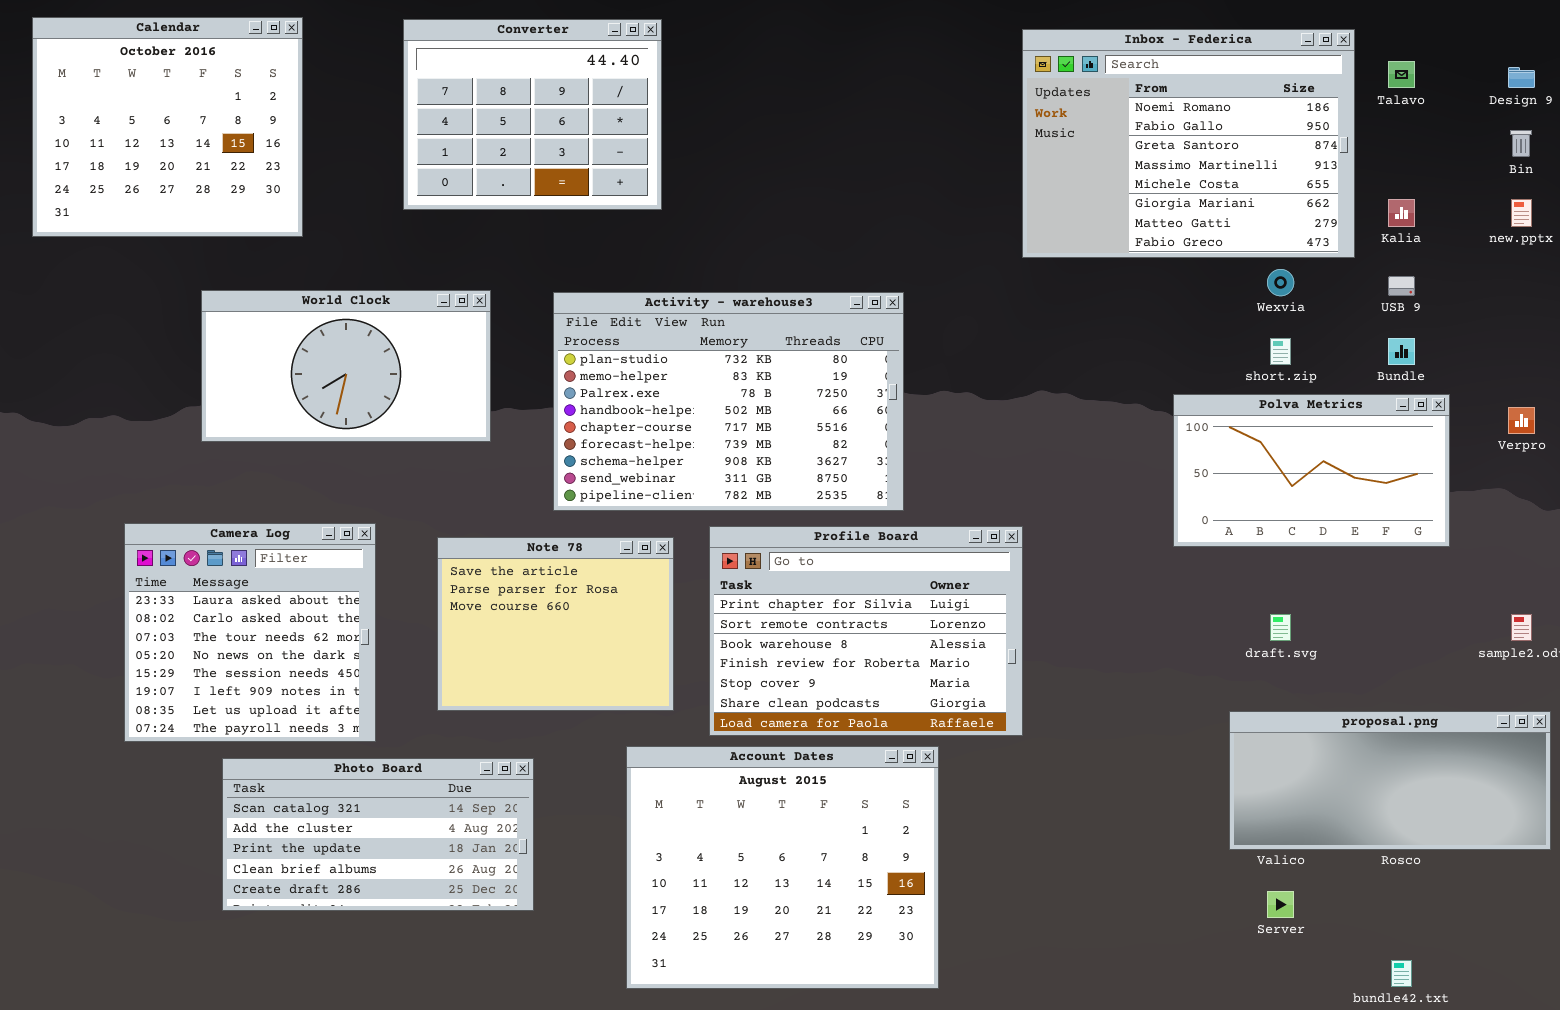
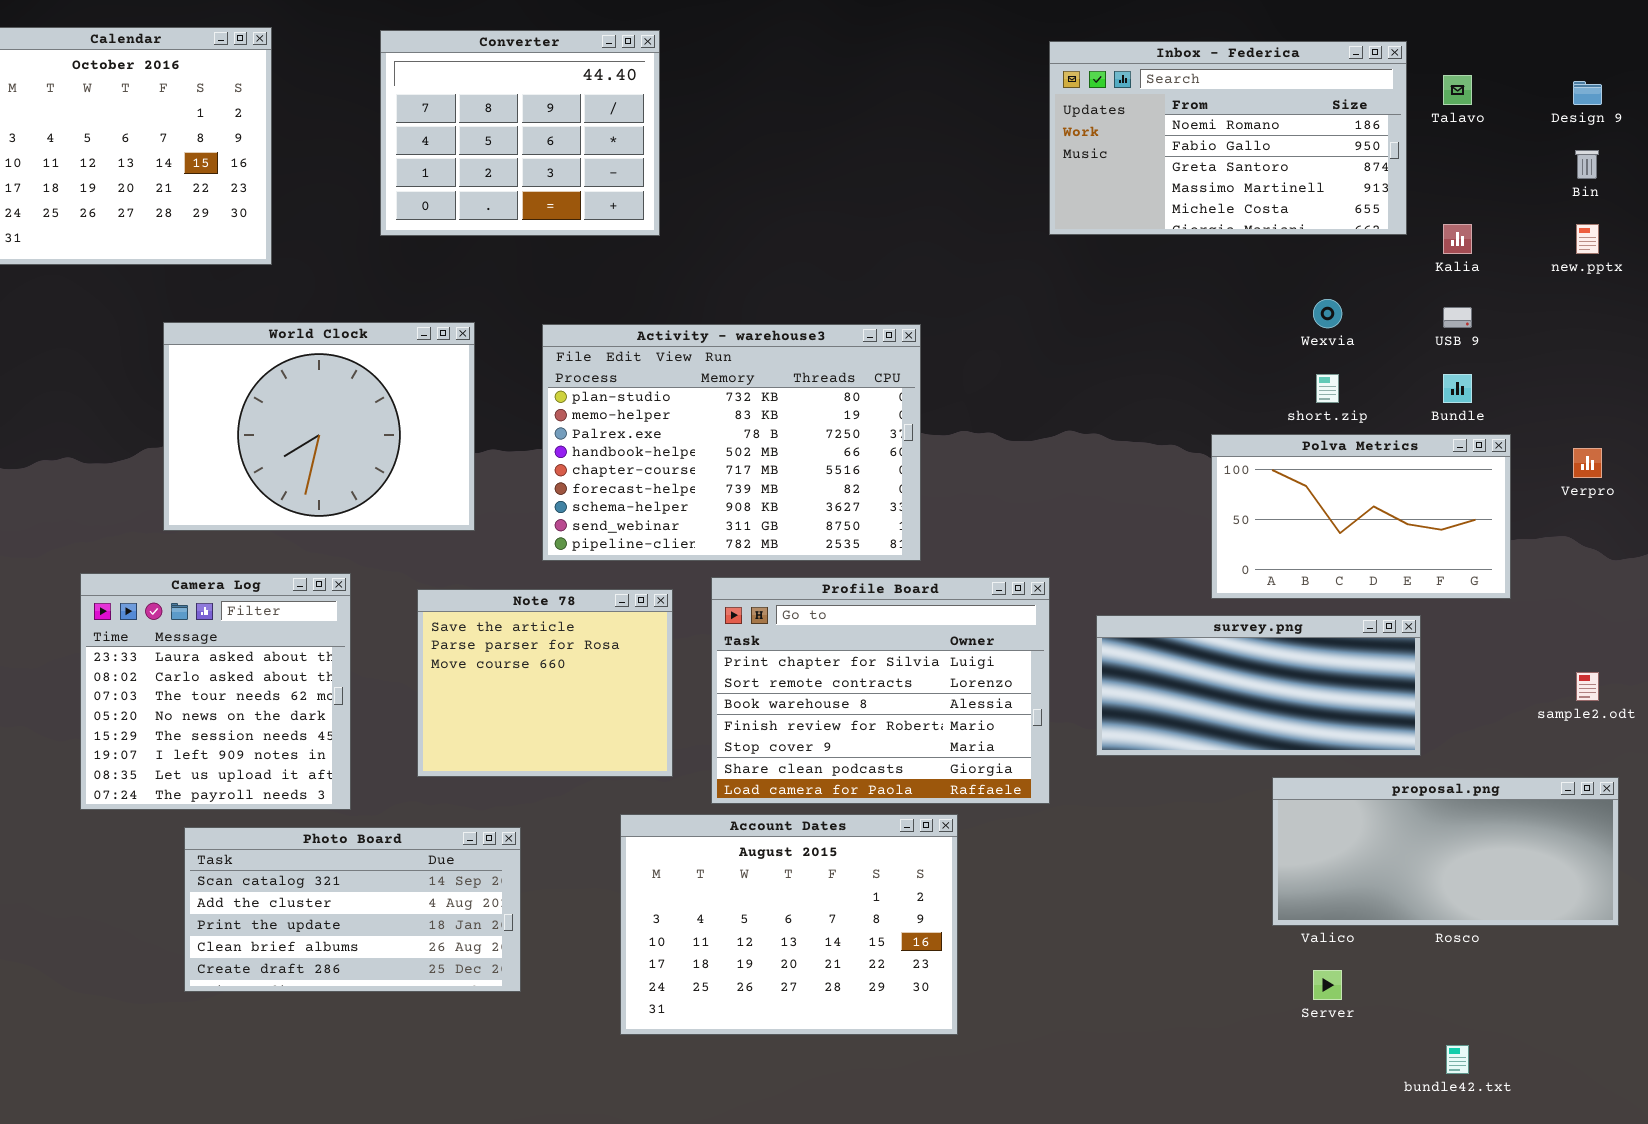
Inbox - Federica: [1022,29,1355,258] -> [1049,41,1407,235], resized
World Clock: [201,290,491,442] -> [163,322,475,531], resized
survey.png: none -> [1096,615,1421,756], opened
Account Dates: [626,746,939,989] -> [620,814,958,1035], resized

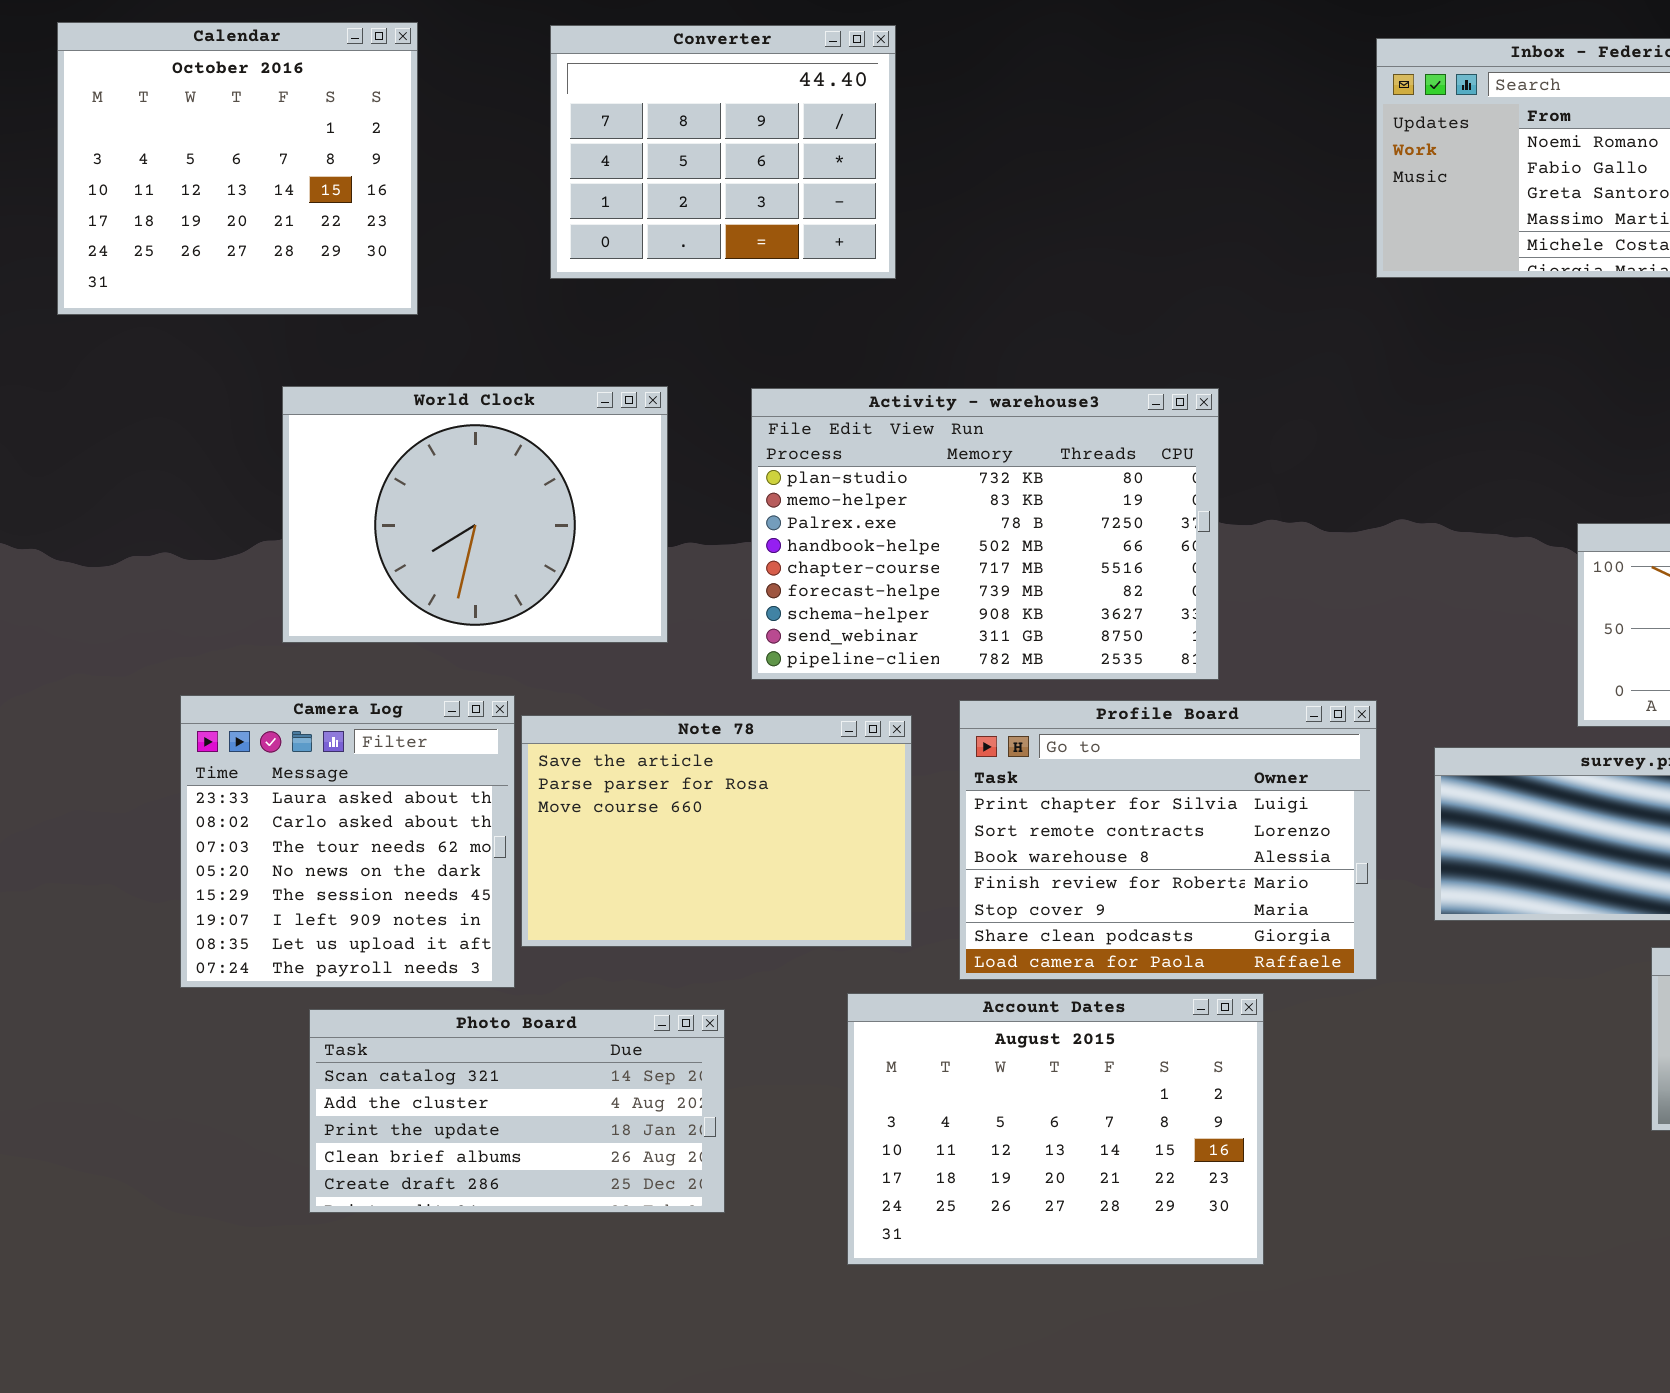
Note 78: [417,589,673,777] -> [521,715,912,947], resized

